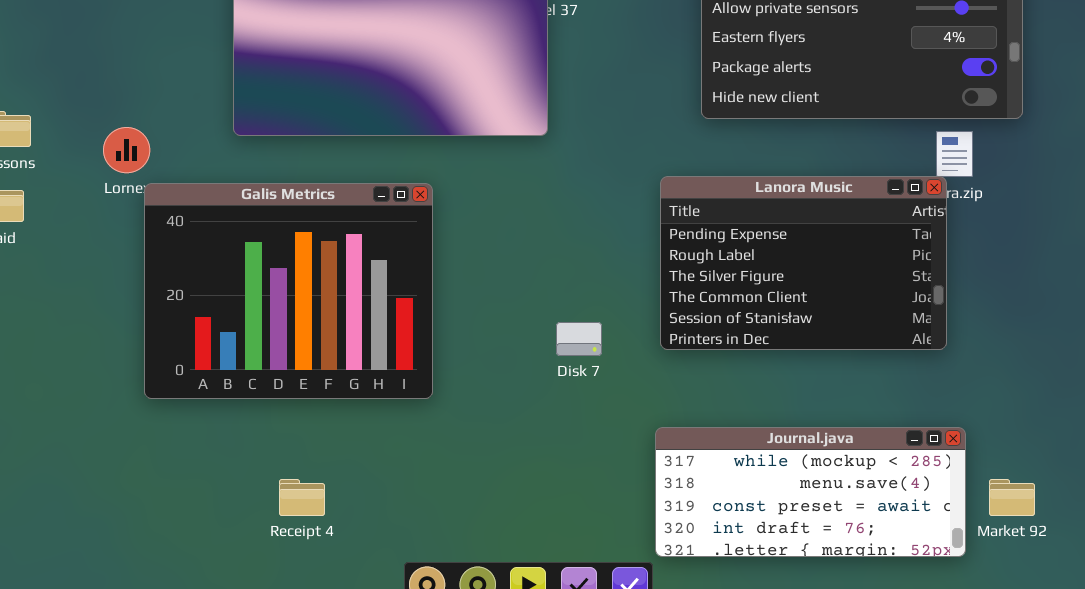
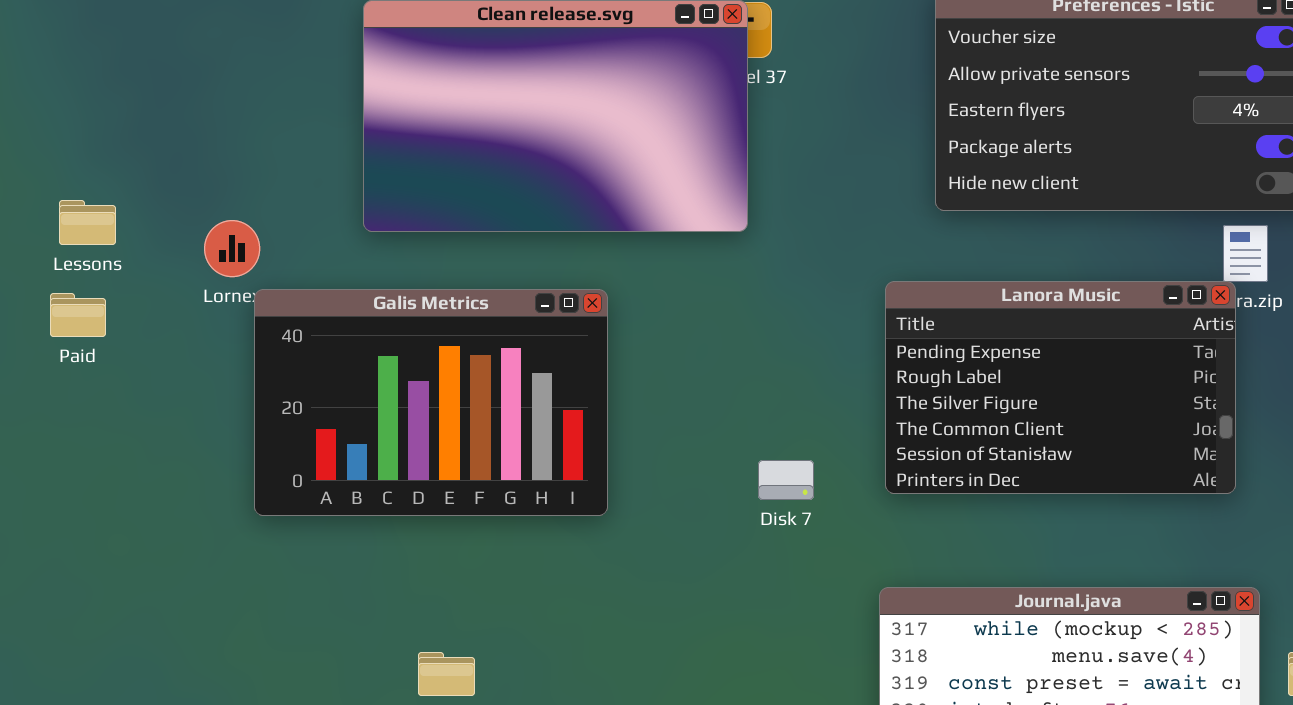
Galis Metrics: [144,183,433,399] -> [254,289,608,516], resized

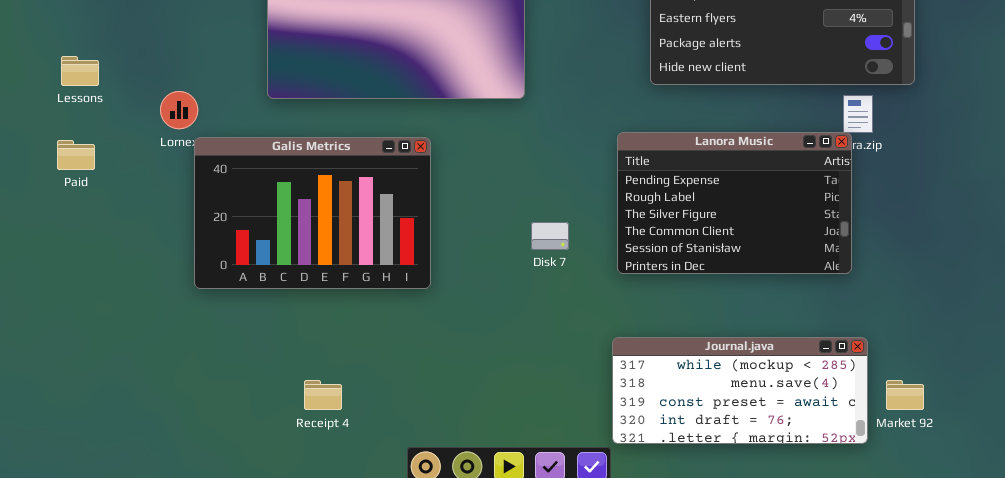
Lessons: [59,200,116,245] -> [61,56,99,86], moved
Disk 7: [758,460,814,500] -> [531,222,569,250], moved

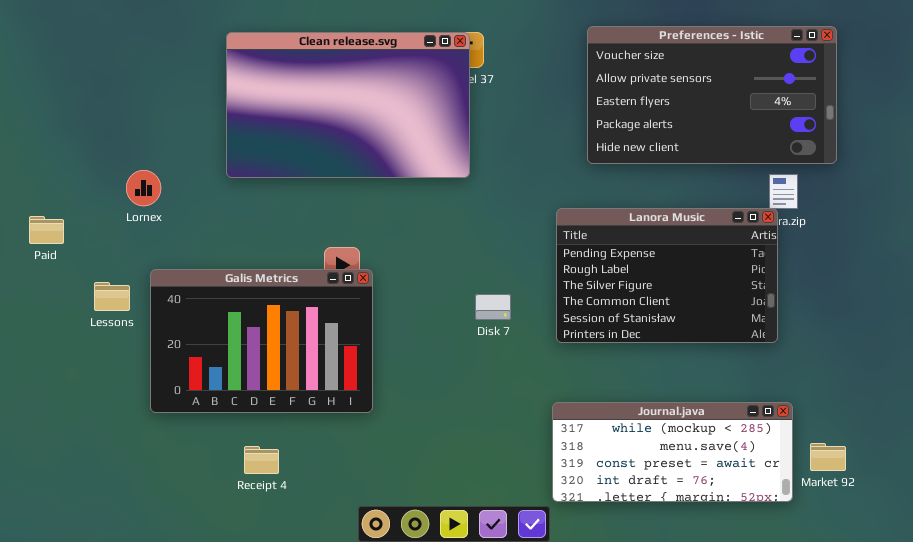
Lessons: [61,56,99,86] -> [94,282,130,311], moved
Galis Metrics: [194,137,431,289] -> [150,269,373,413], moved
Receipt 4: [304,380,342,410] -> [244,446,279,474], moved

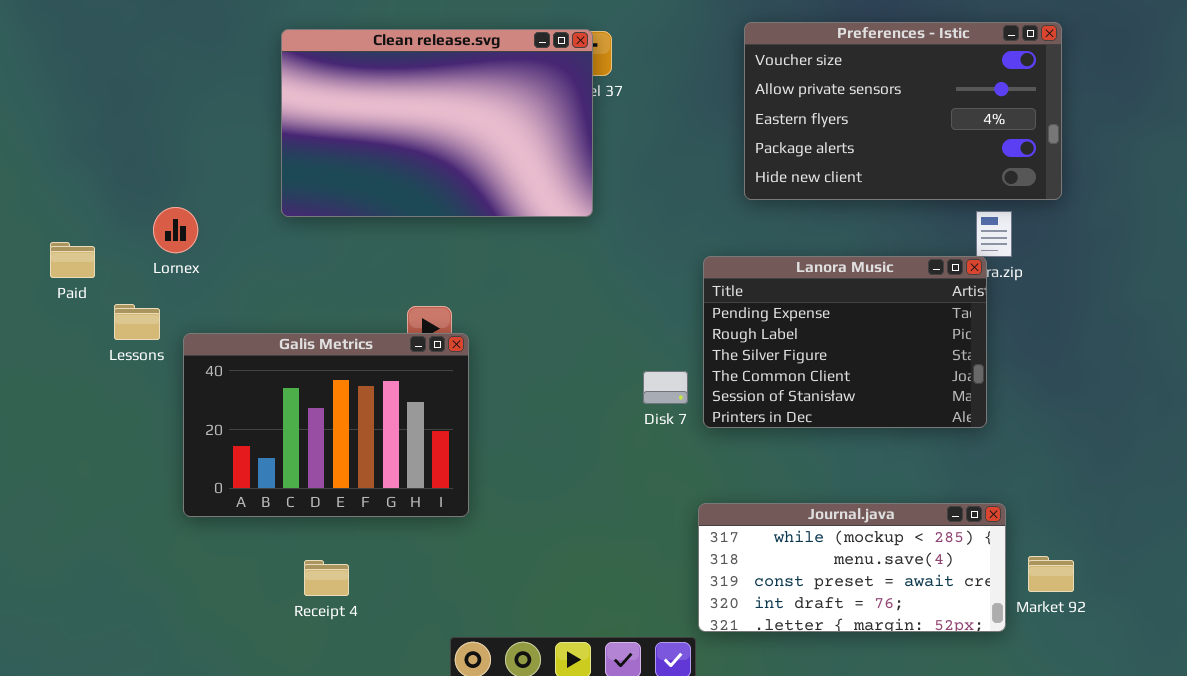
Paid: [29,216,64,244] -> [50,242,95,278], moved
Lessons: [94,282,130,311] -> [114,304,160,340], moved
Disk 7: [475,294,511,320] -> [643,371,688,404], moved

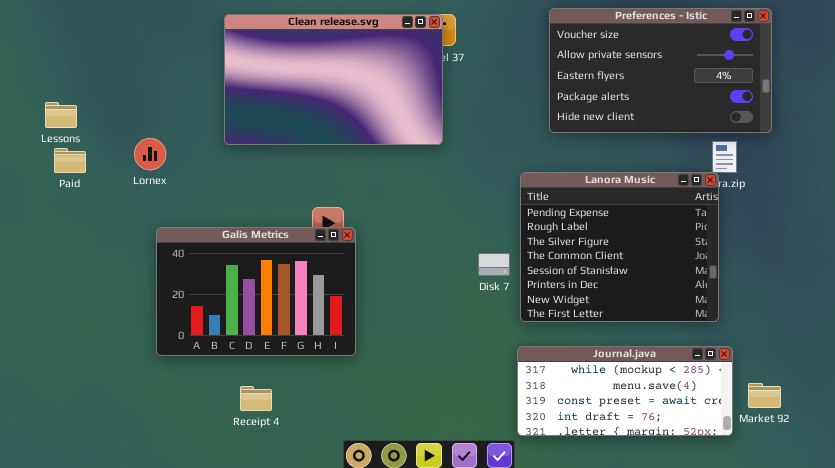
Paid: [50,242,95,278] -> [54,148,86,173], moved
Lanora Music: [703,256,987,428] -> [520,172,719,322], resized
Lessons: [114,304,160,340] -> [45,102,77,128], moved

